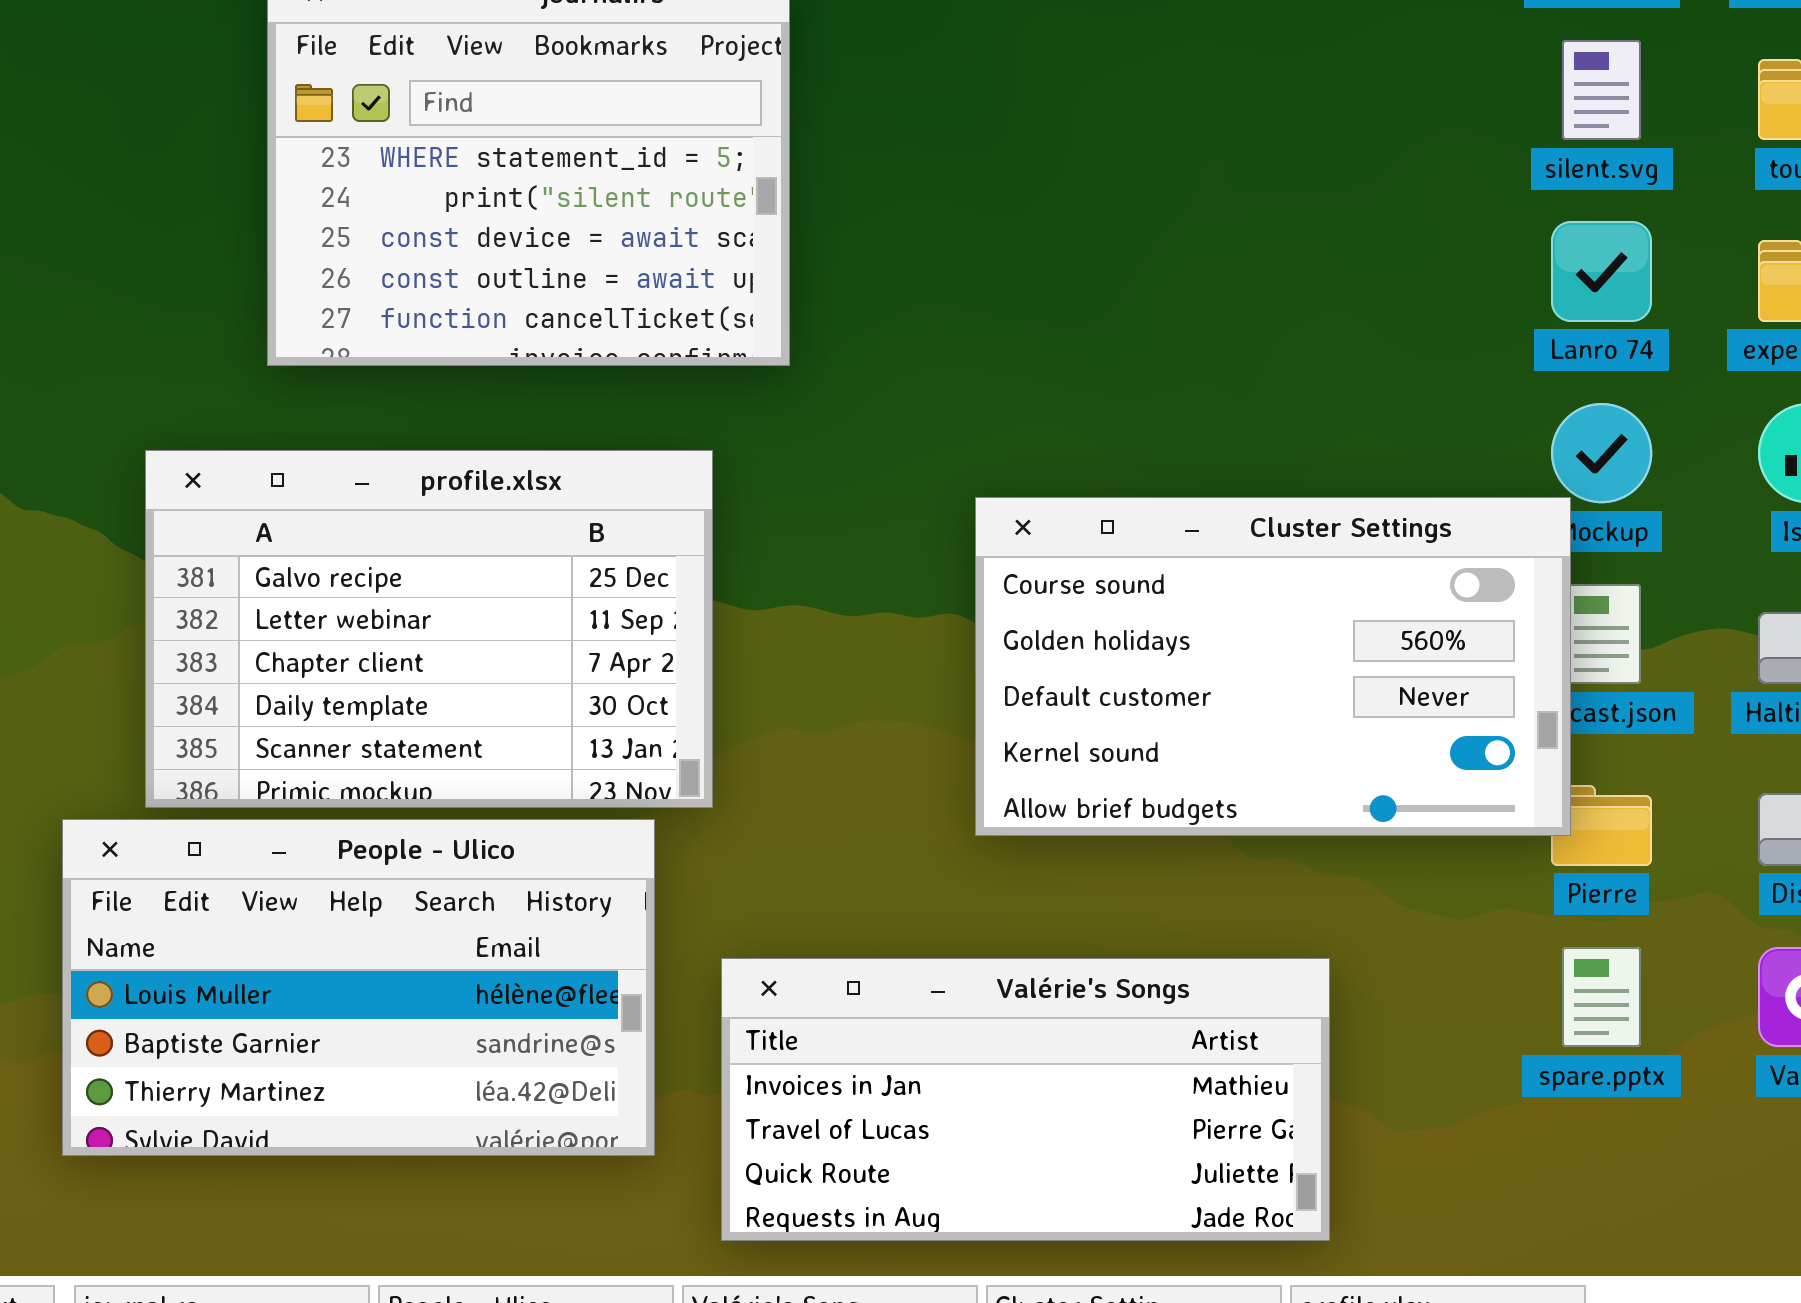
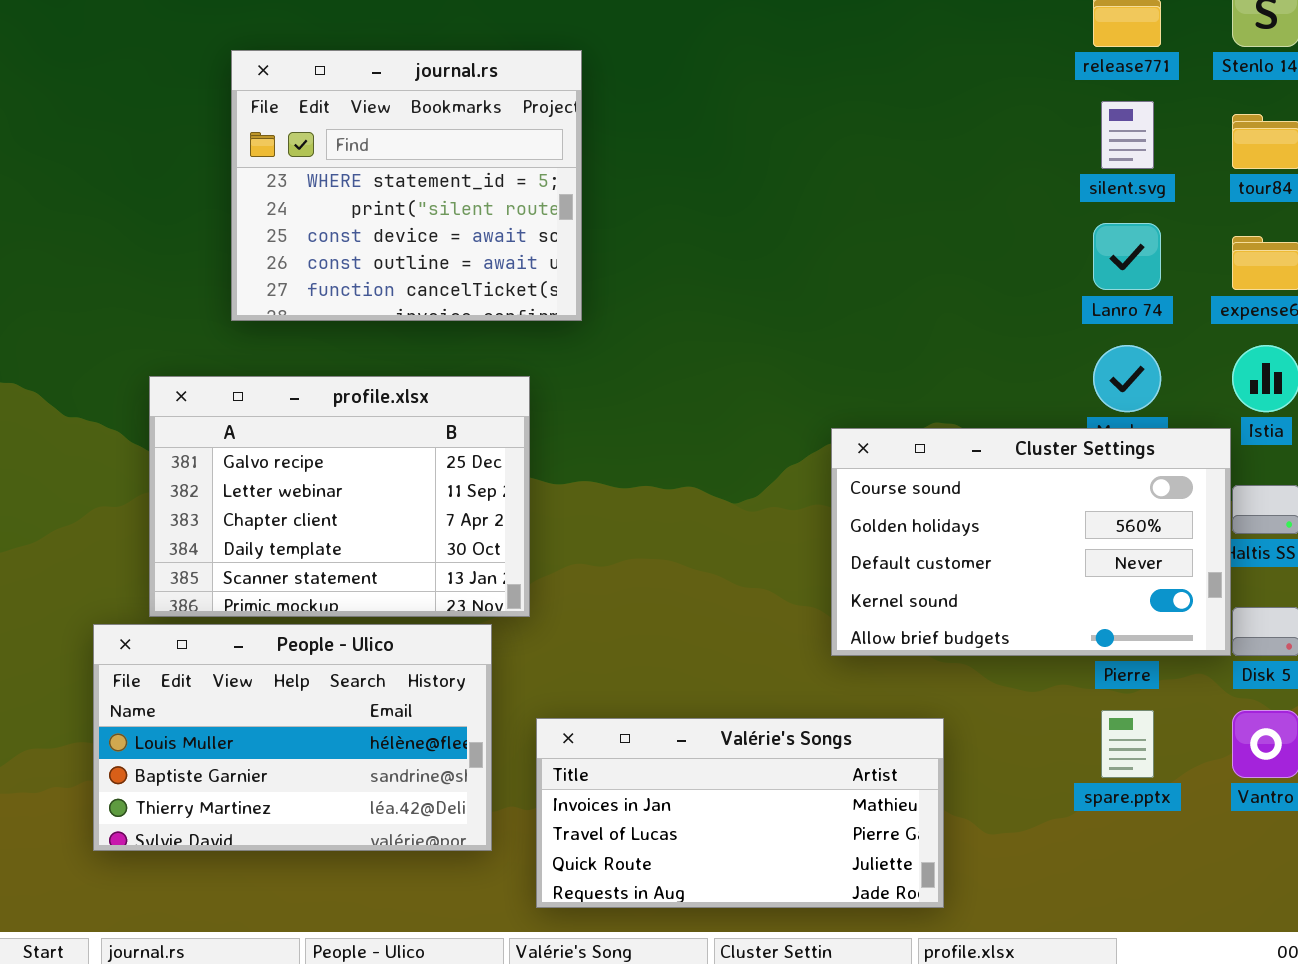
Cluster Settings: [975,497,1571,836] -> [831,428,1231,656], moved

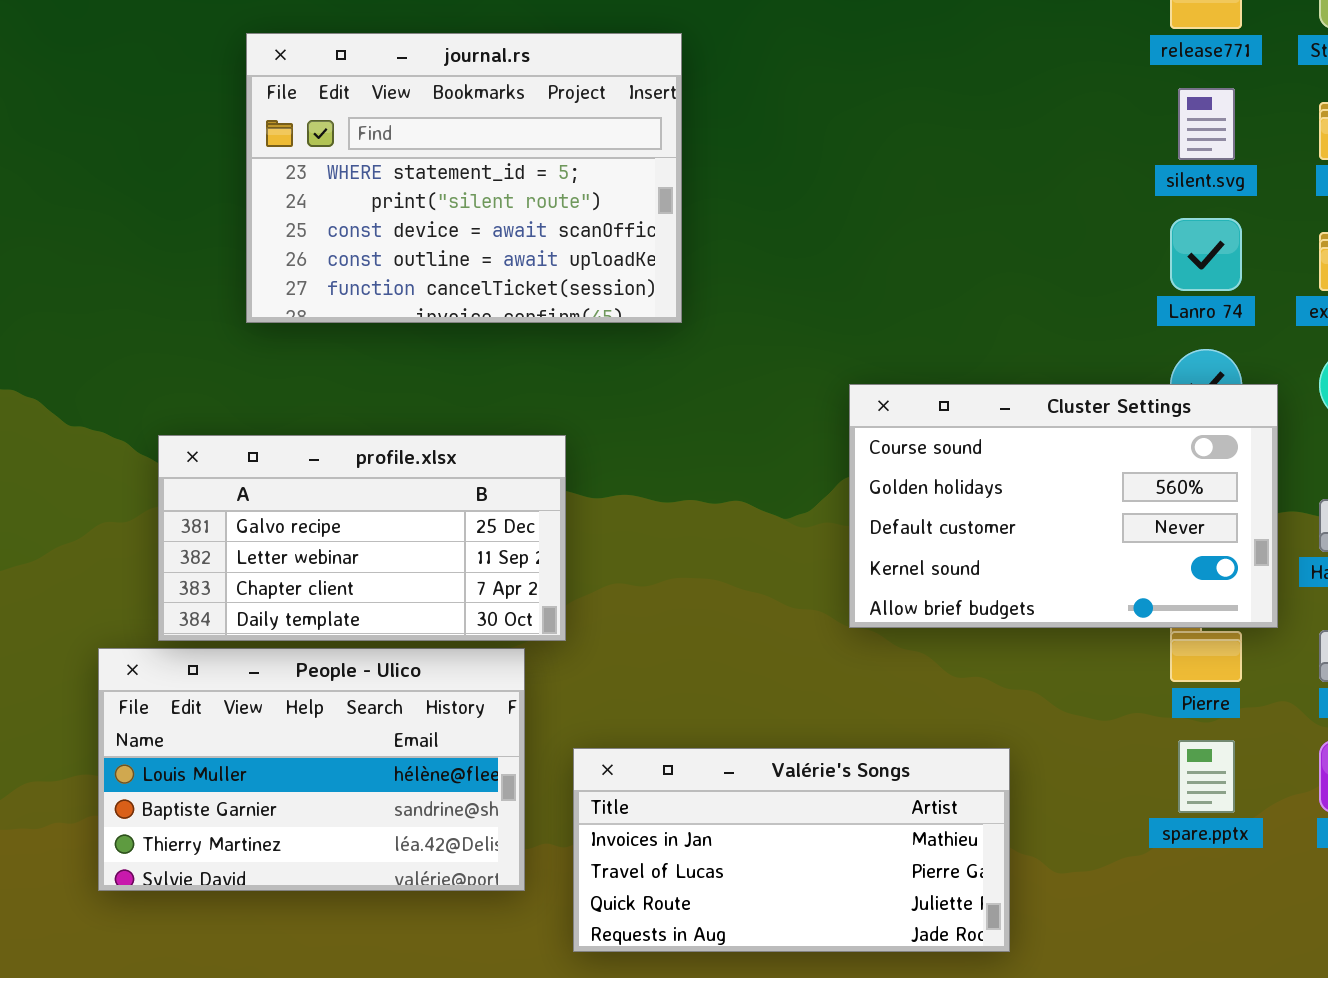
journal.rs: [231,50,582,321] -> [246,33,682,323], resized
profile.xlsx: [149,376,530,617] -> [158,435,566,641], resized
Cluster Settings: [831,428,1231,656] -> [849,384,1278,628], moved

